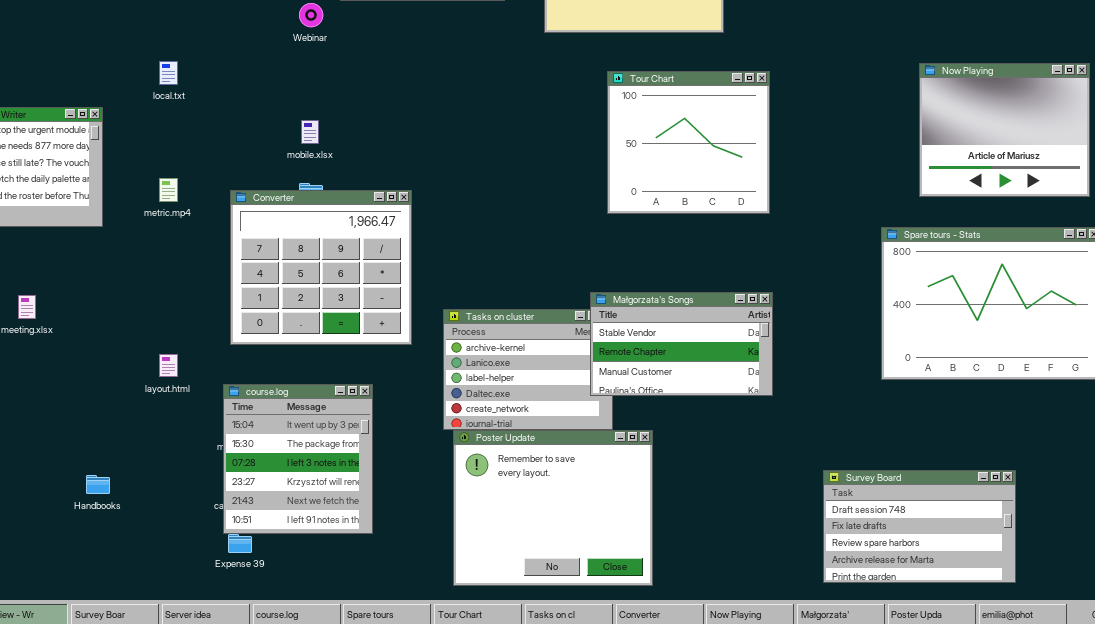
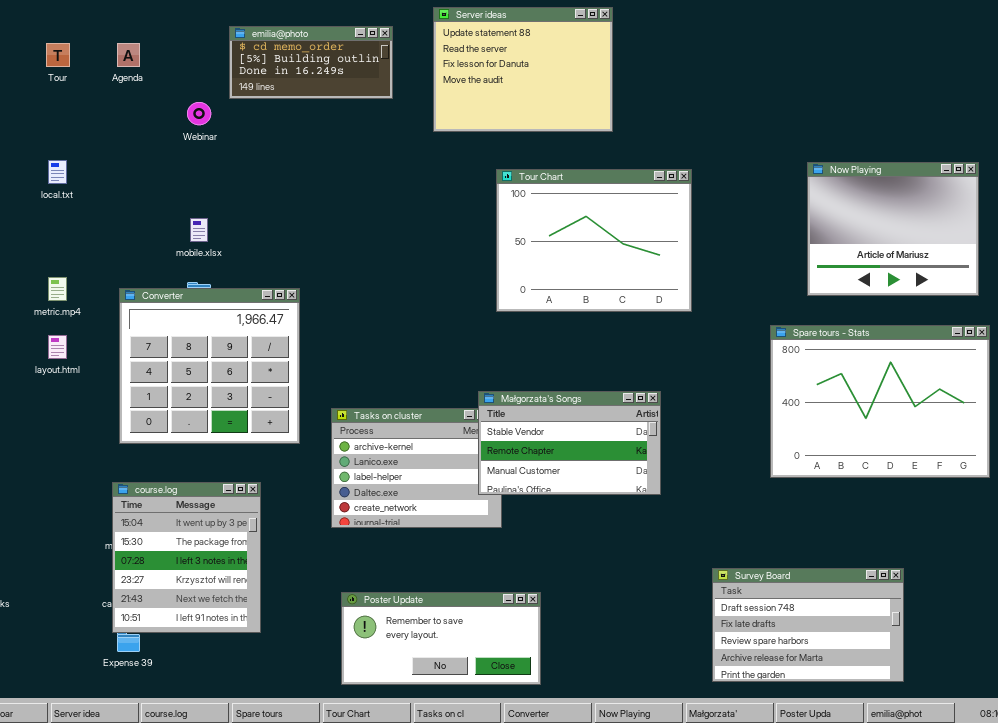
Tour Chart: [607,71,770,214] -> [496,169,692,312], resized
layout.html: [159,354,178,377] -> [48,335,67,359], moved
Poster Update: [453,430,653,586] -> [341,592,541,685], resized

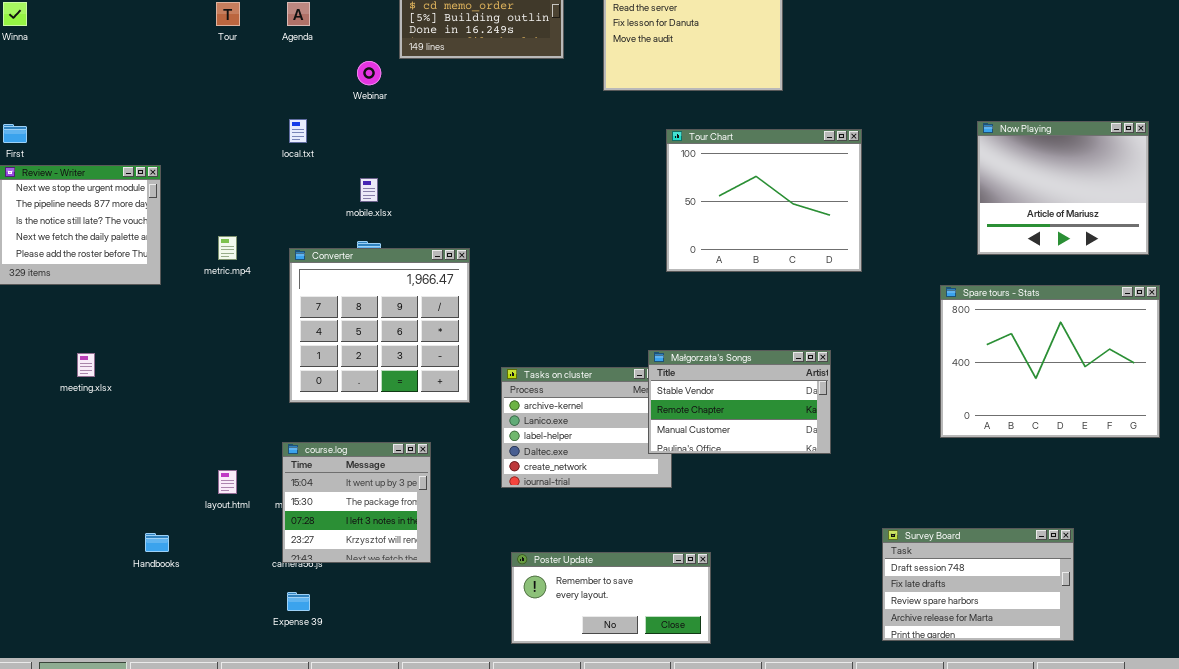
local.txt: [48,160,67,184] -> [289,119,307,143], moved
layout.html: [48,335,67,359] -> [218,470,237,494], moved
course.log: [112,482,261,633] -> [282,442,431,563], resized

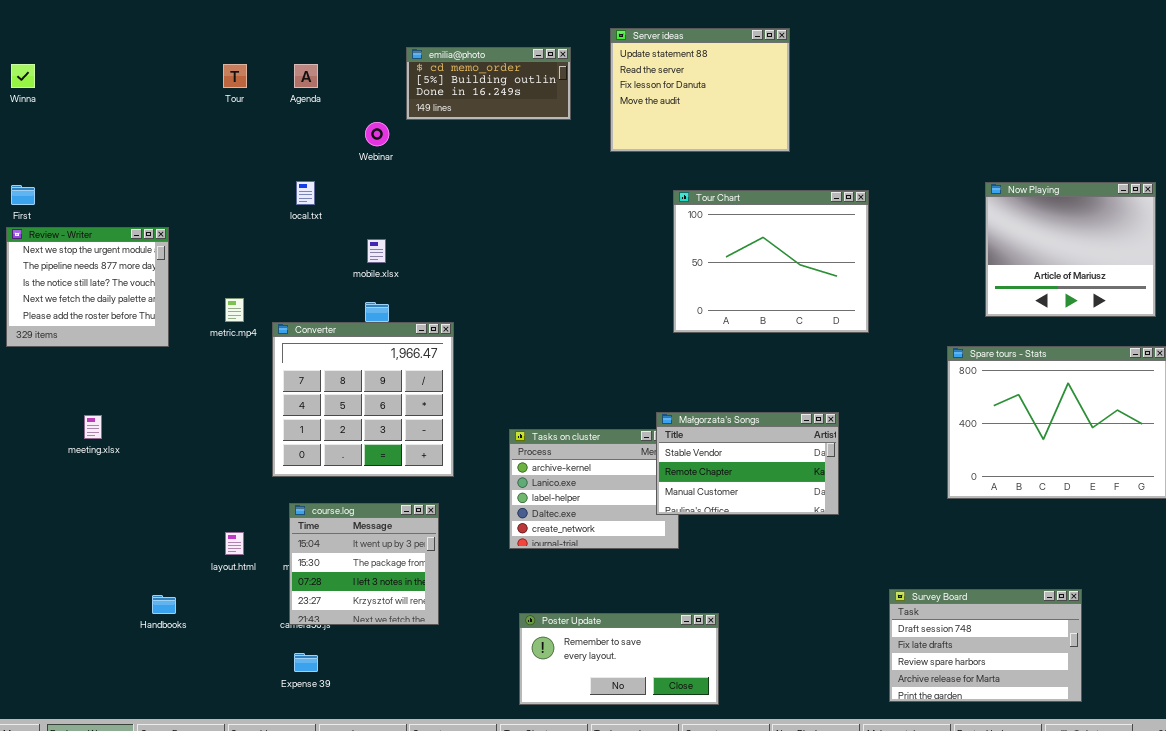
Converter: [289,248,470,403] -> [272,322,454,477], moved

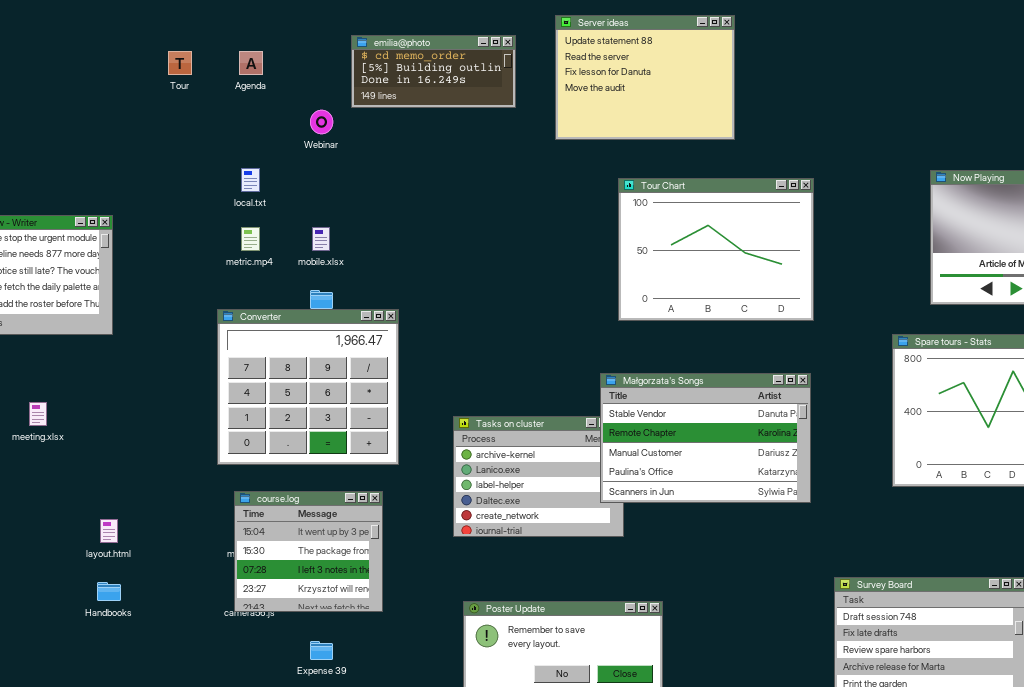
metric.mp4: [225,298,244,322] -> [241,227,260,251], moved
Małgorzata's Songs: [656,412,839,515] -> [600,373,811,503], resized
layout.html: [225,532,244,555] -> [100,519,118,543], moved
Expense 39: [294,653,318,672] -> [310,641,333,660], moved

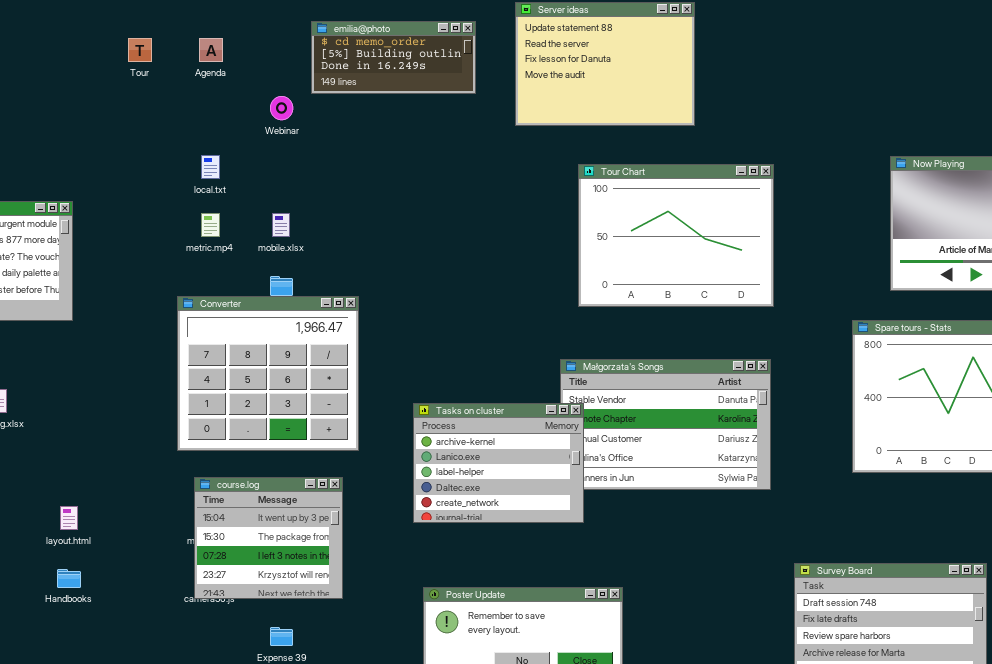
Tasks on cluster: [453,416,624,537] -> [413,403,584,523], raised

